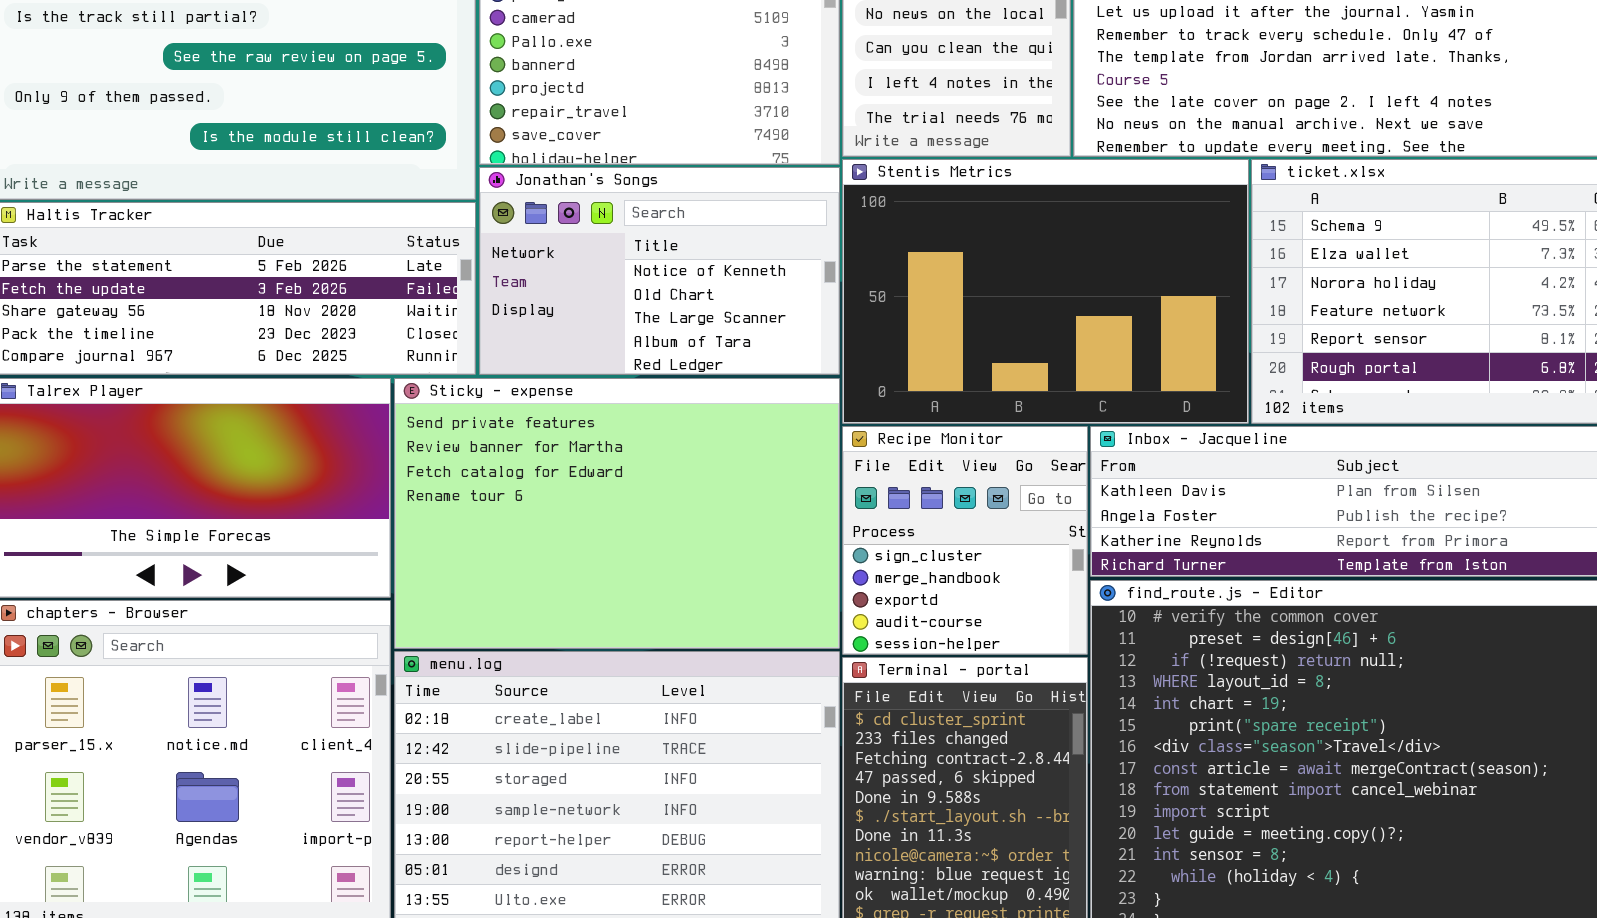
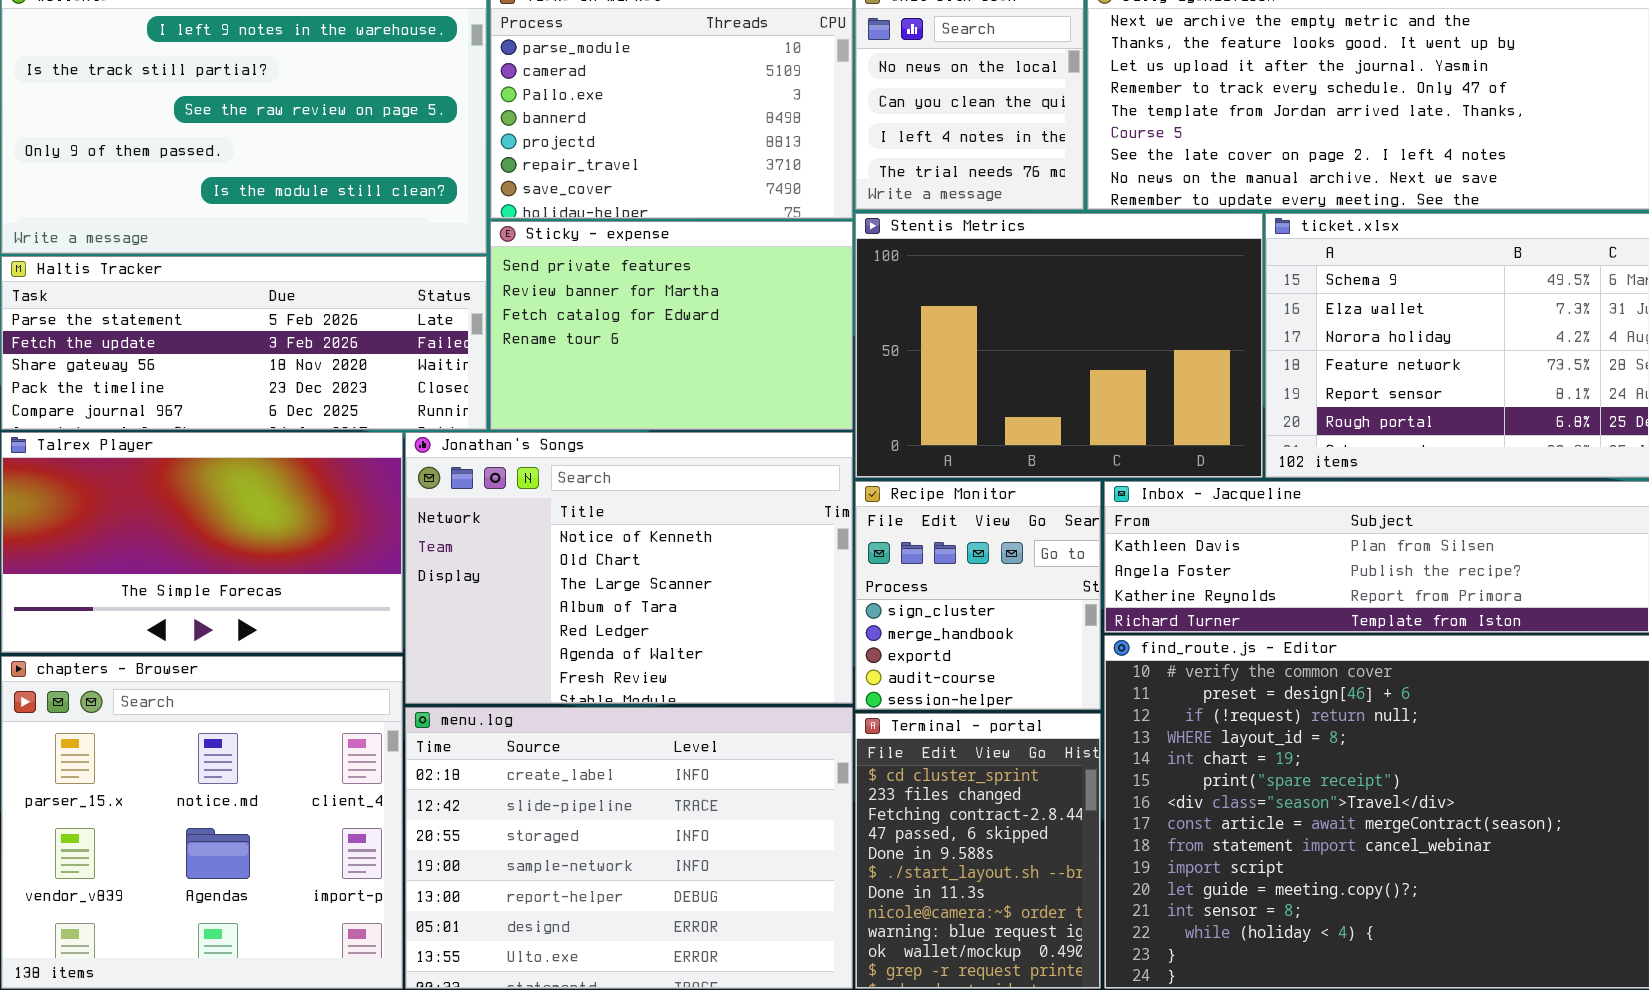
Jonathan's Songs: [479,167,840,375] -> [405,432,853,704], moved, resized
Sticky - expense: [394,378,840,649] -> [490,221,853,430], moved, resized

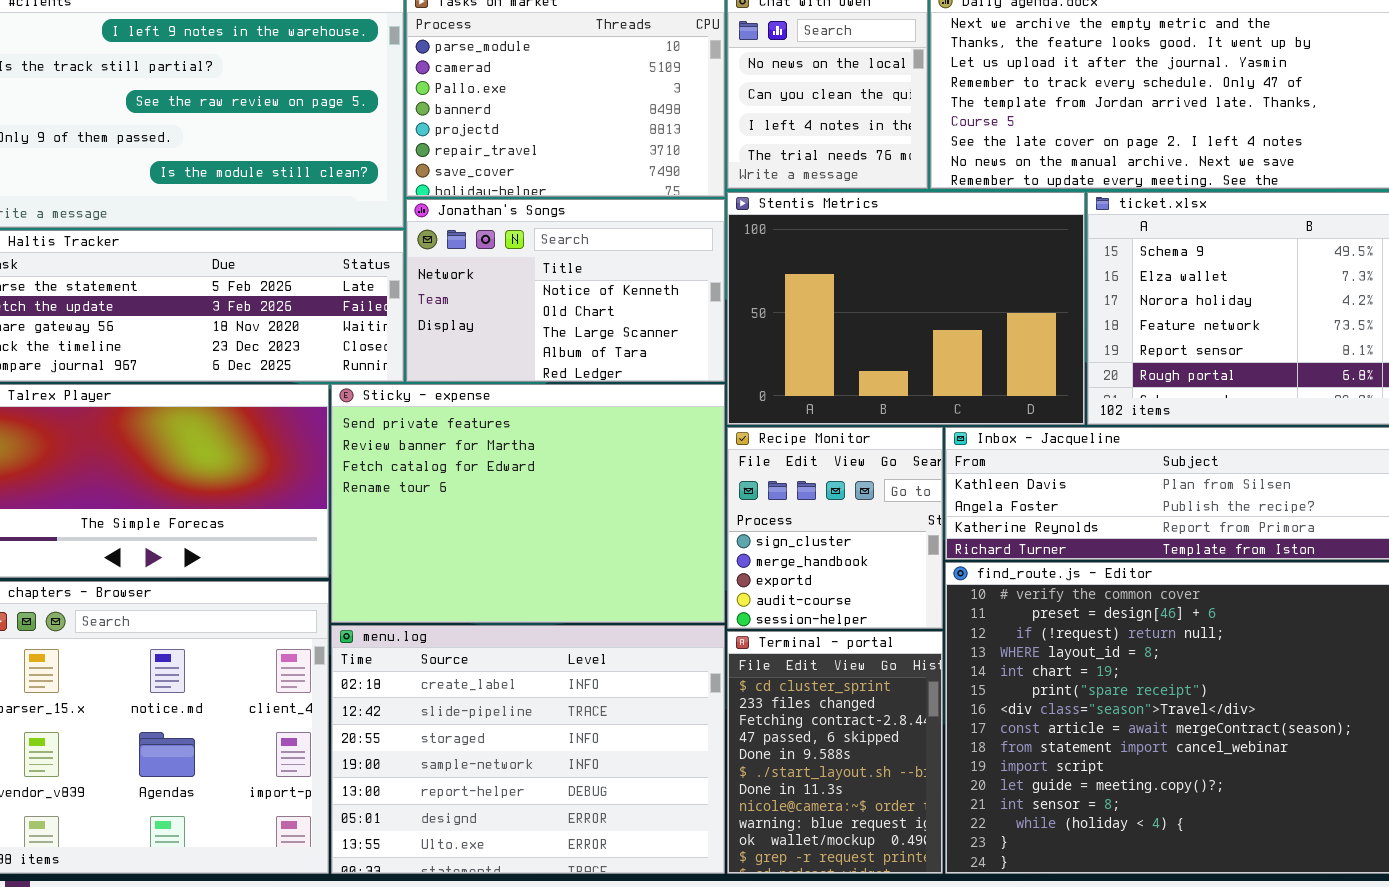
Sticky - expense: [490,221,853,430] -> [331,384,725,623], moved, resized
Jonathan's Songs: [405,432,853,704] -> [406,199,725,382], moved, resized

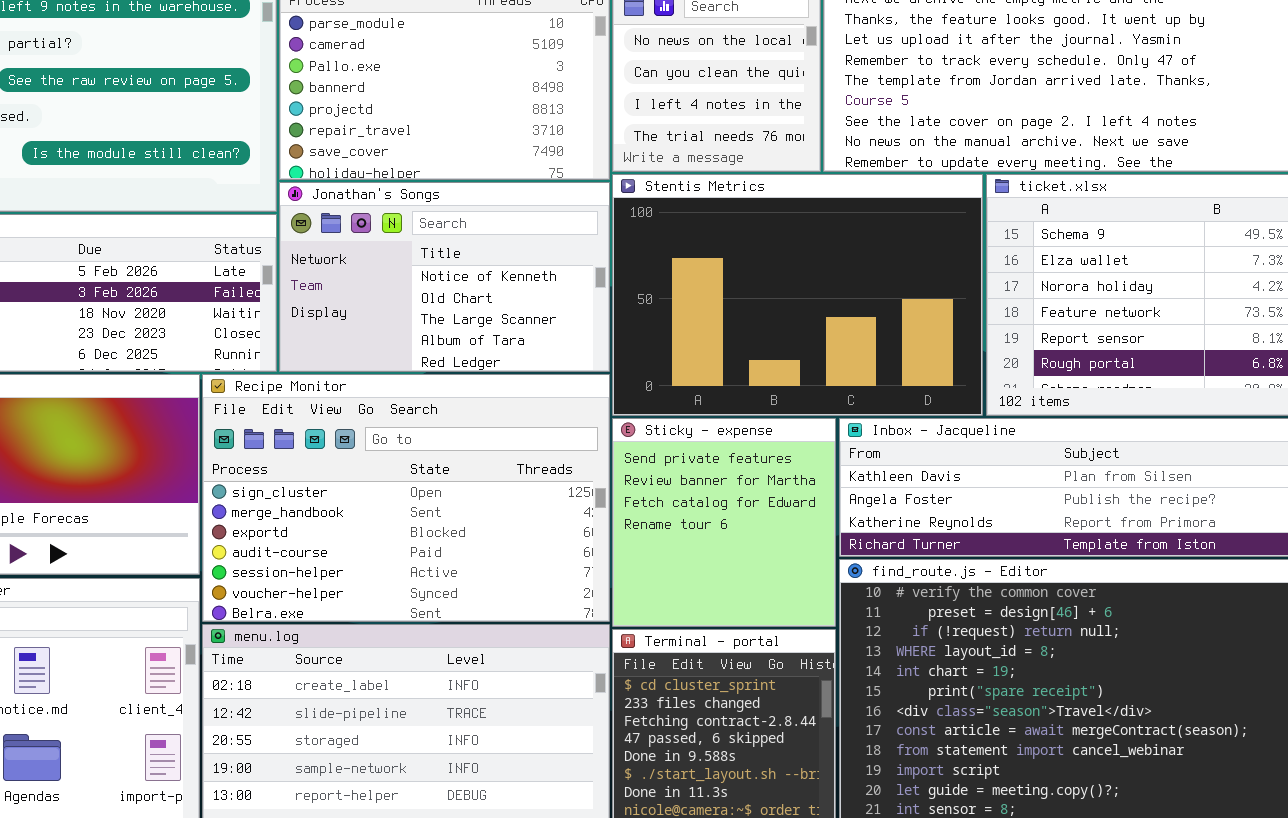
Sticky - expense: [331,384,725,623] -> [612,418,836,627], moved, resized
Recipe Monitor: [727,427,943,629] -> [202,374,610,622], moved, resized

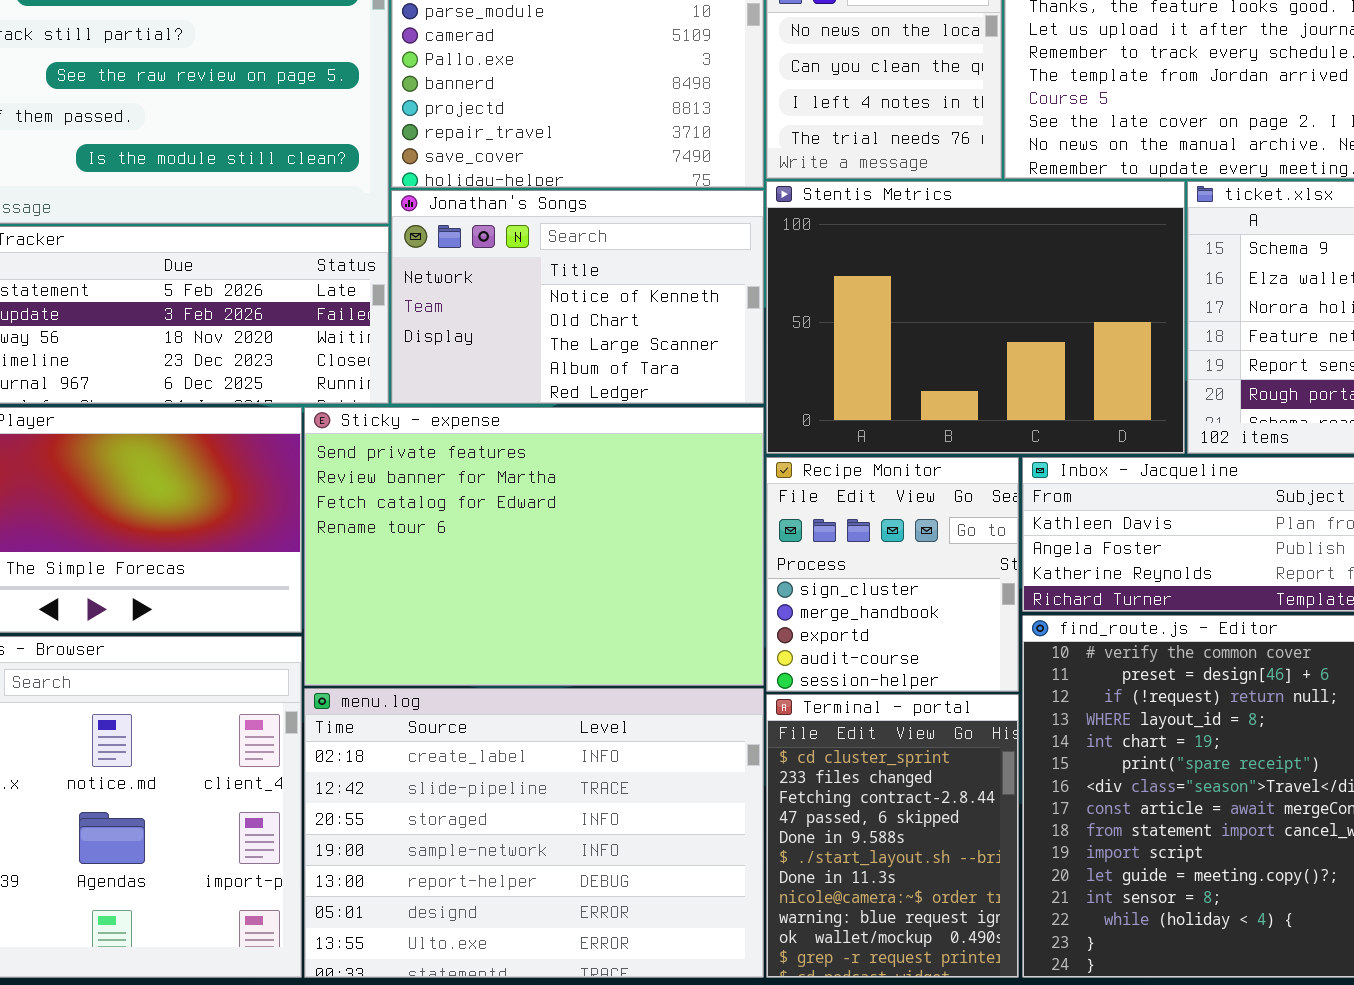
Recipe Monitor: [202,374,610,622] -> [766,457,1019,692], moved, resized
Sticky - expense: [612,418,836,627] -> [304,407,764,686], moved, resized

